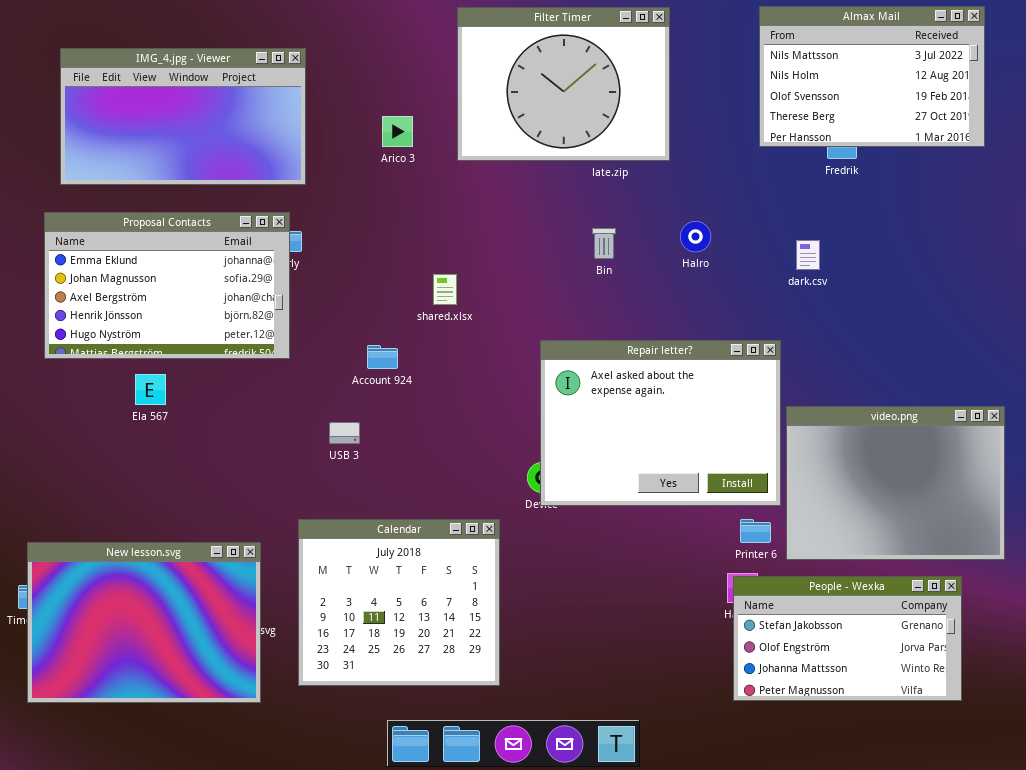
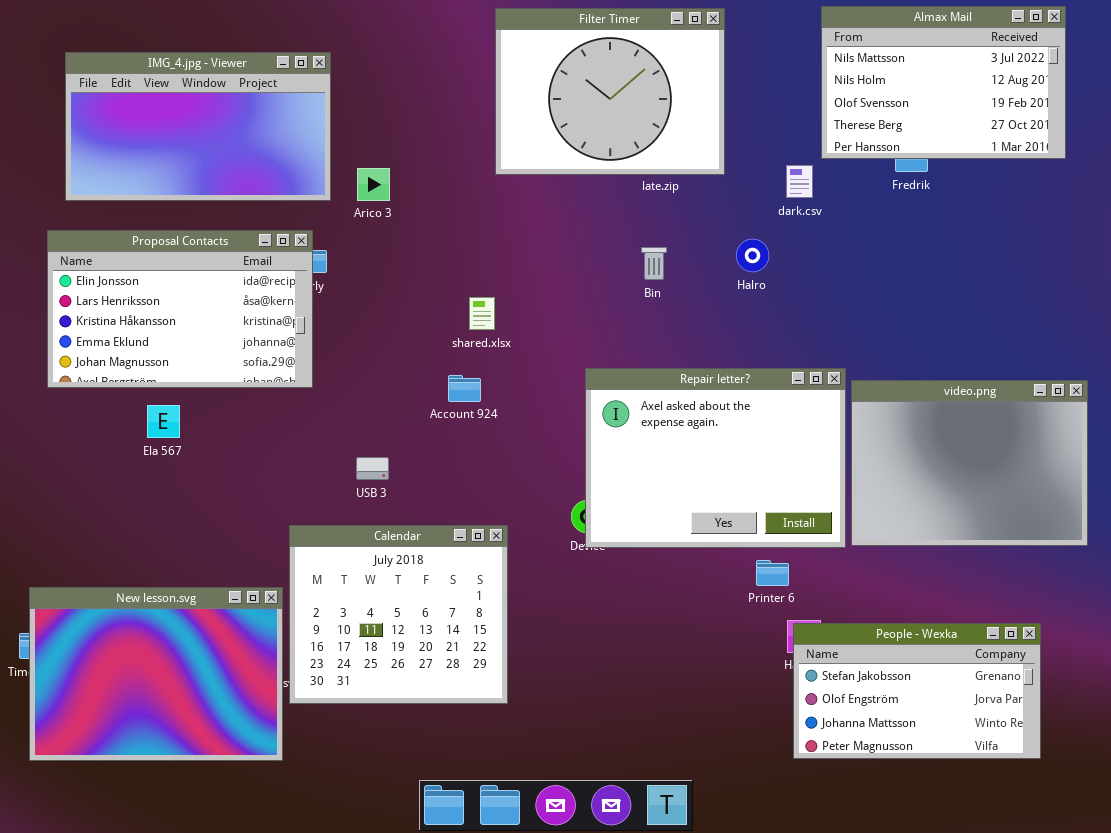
Arico 3: [382,116,413,147] -> [357,168,390,201], moved
Proposal Contacts: [44,212,290,359] -> [47,230,313,388], scrolled up 3 rows
dark.csv: [796,240,820,270] -> [786,165,813,198], moved
Account 924: [367,345,398,369] -> [448,375,481,402], moved
video.png: [786,406,1005,560] -> [851,380,1088,546], moved
Printer 6: [740,519,771,543] -> [756,560,789,586], moved
Calendar: [298,519,500,686] -> [289,525,508,704], moved

